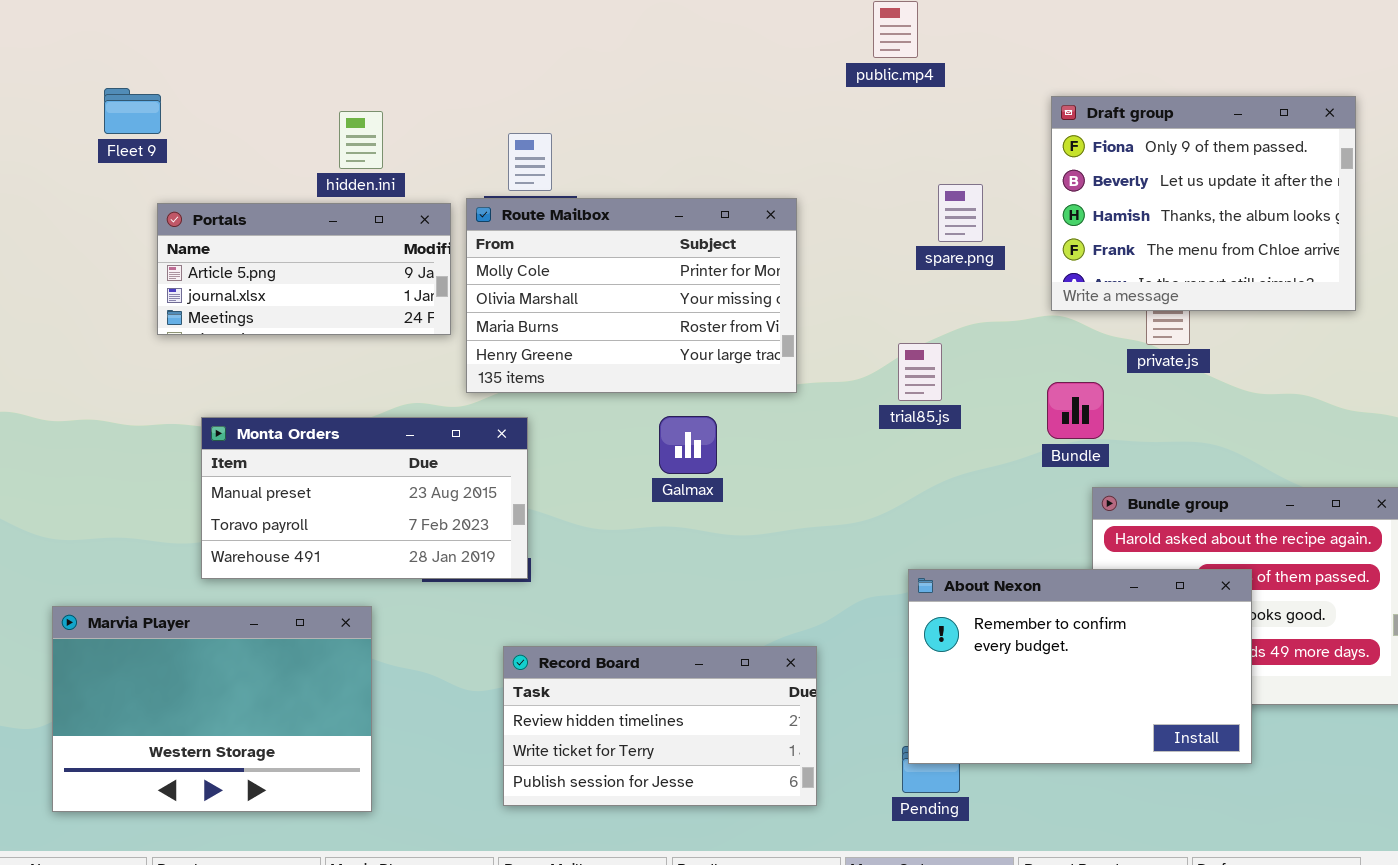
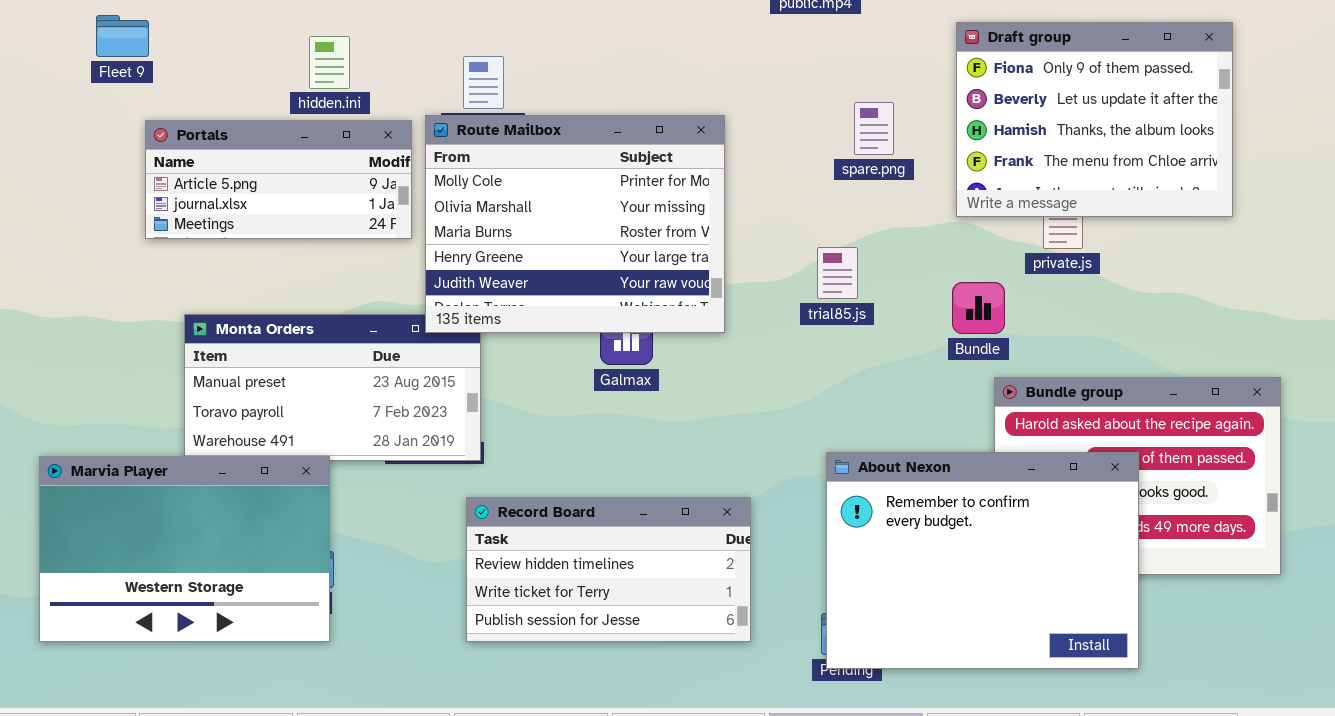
Route Mailbox: [466,198,797,393] -> [425,115,725,333], resized
About Nexon: [908,569,1252,764] -> [826,452,1139,669], resized
Marvia Player: [52,606,372,812] -> [39,456,330,642], moved
Record Board: [503,646,817,806] -> [466,497,751,642], moved

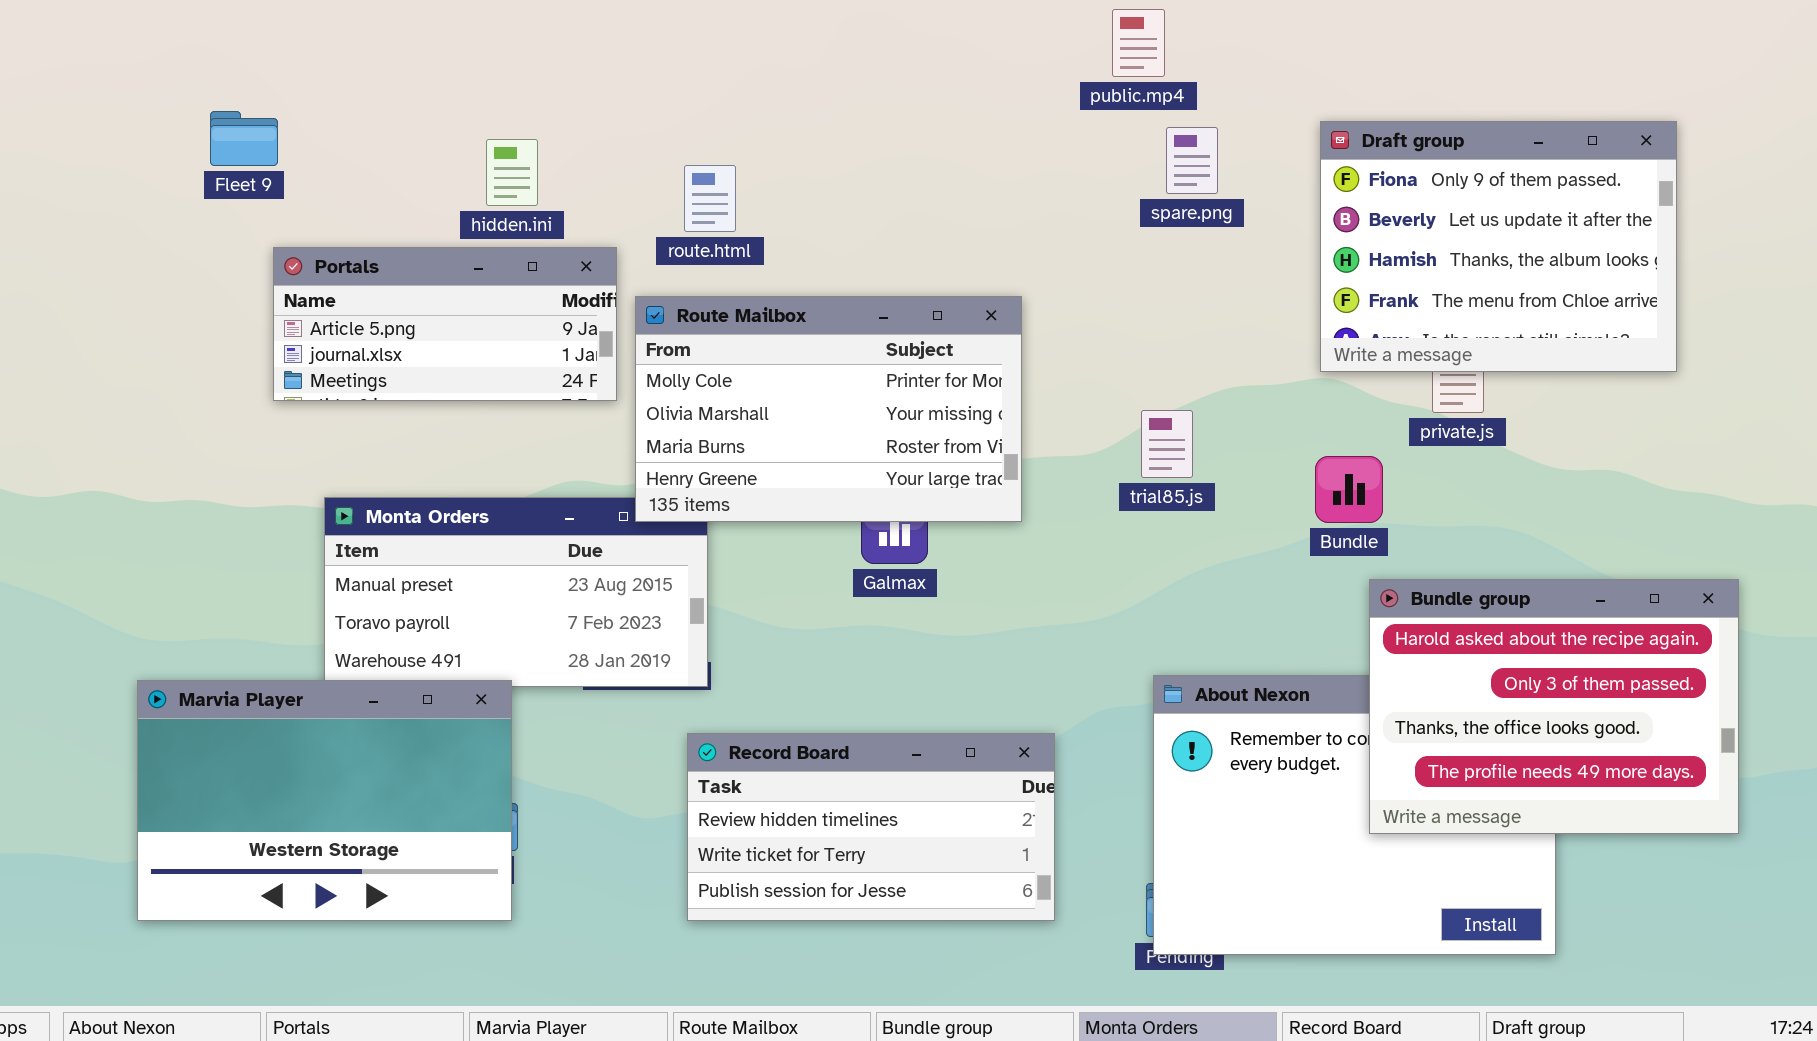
spare.png: [854,102,894,155] -> [1166,127,1218,194], moved
Route Mailbox: [425,115,725,333] -> [635,296,1022,522], resized
Bundle group: [994,377,1281,575] -> [1369,579,1739,834], raised

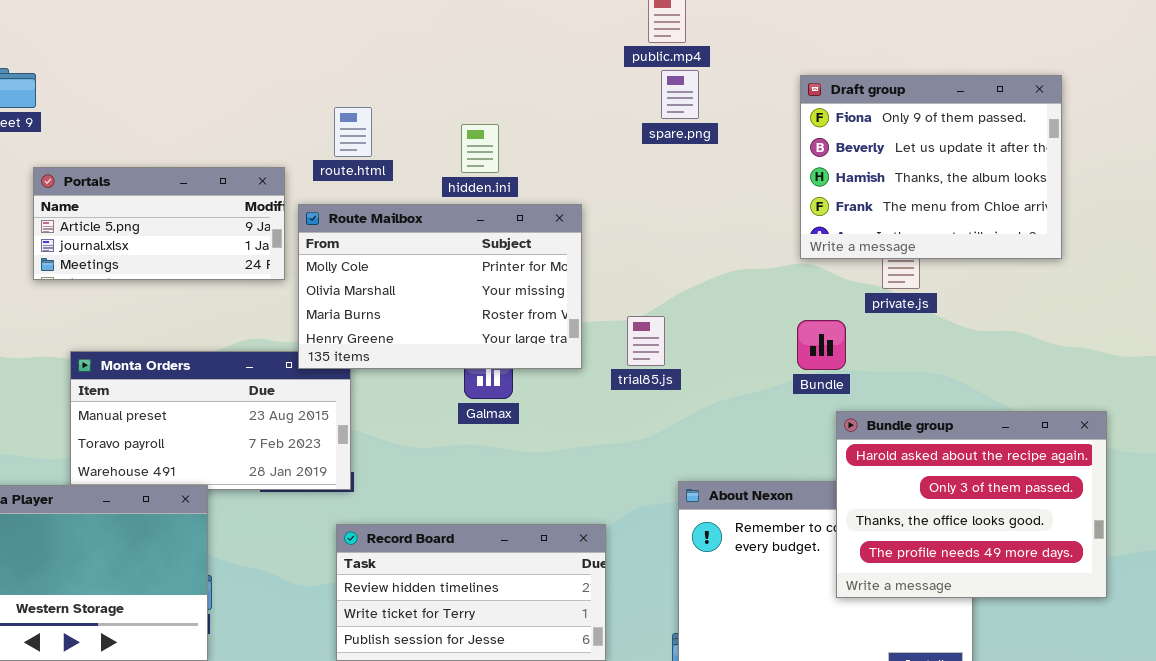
spare.png: [1166,127,1218,194] -> [661,70,699,119], moved
hidden.ini: [486,139,538,206] -> [461,124,499,173], moved
trial85.js: [1141,410,1193,478] -> [627,316,665,366], moved

